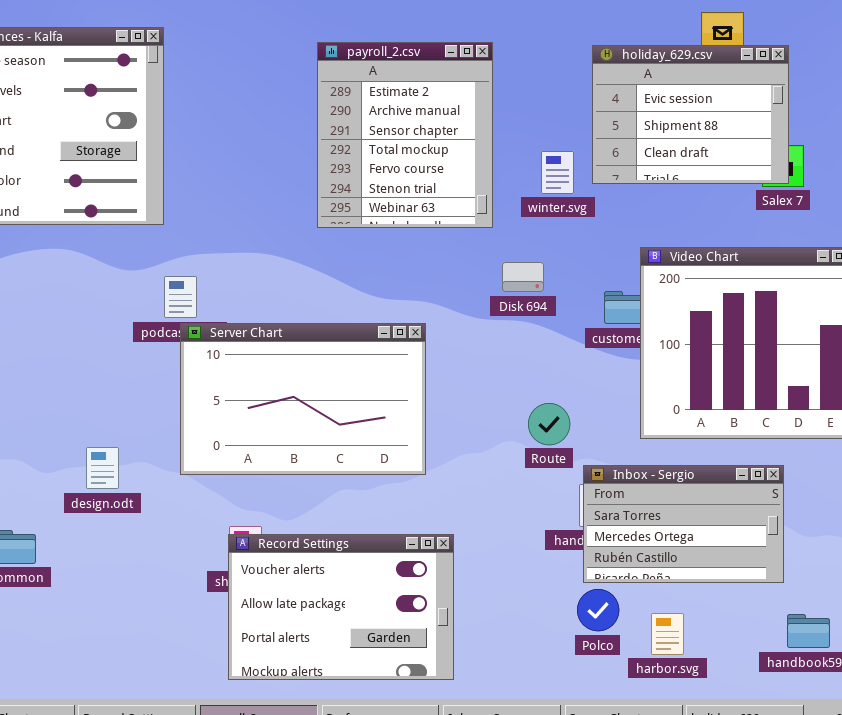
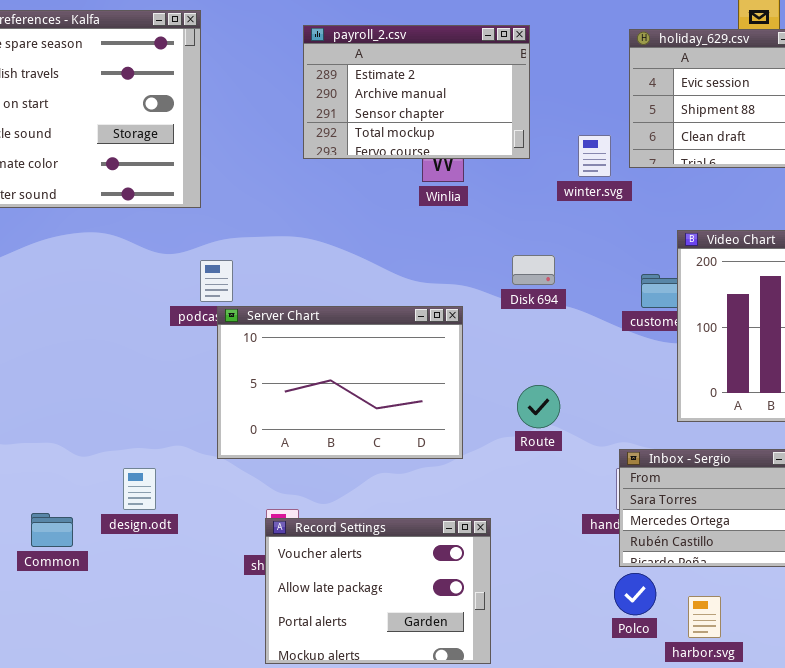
payroll_2.csv: [317,42,493,228] -> [303,25,530,159], resized
Disk 694: [502,262,544,292] -> [512,255,555,285], moved
Route: [528,403,570,445] -> [517,385,560,428], moved
design.odt: [86,447,119,489] -> [123,468,156,510], moved

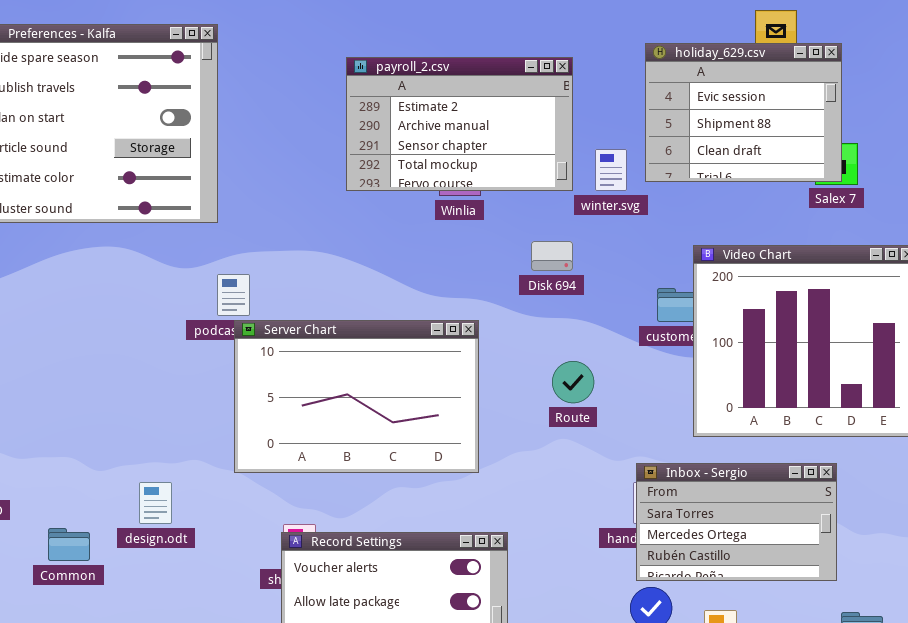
payroll_2.csv: [303,25,530,159] -> [346,57,573,191], moved
Disk 694: [512,255,555,285] -> [531,241,573,271], moved
Route: [517,385,560,428] -> [552,361,594,403], moved

